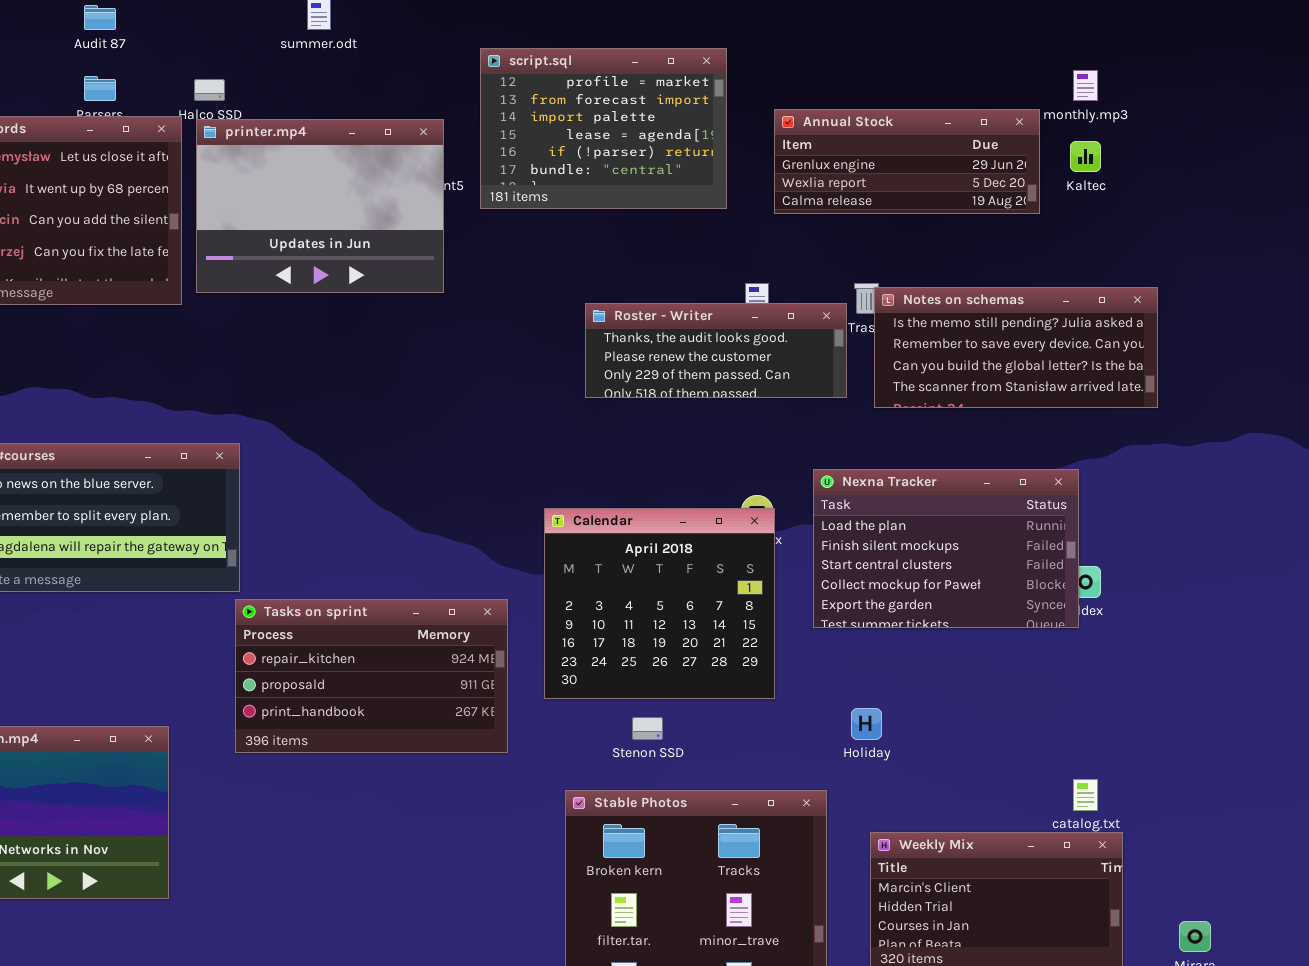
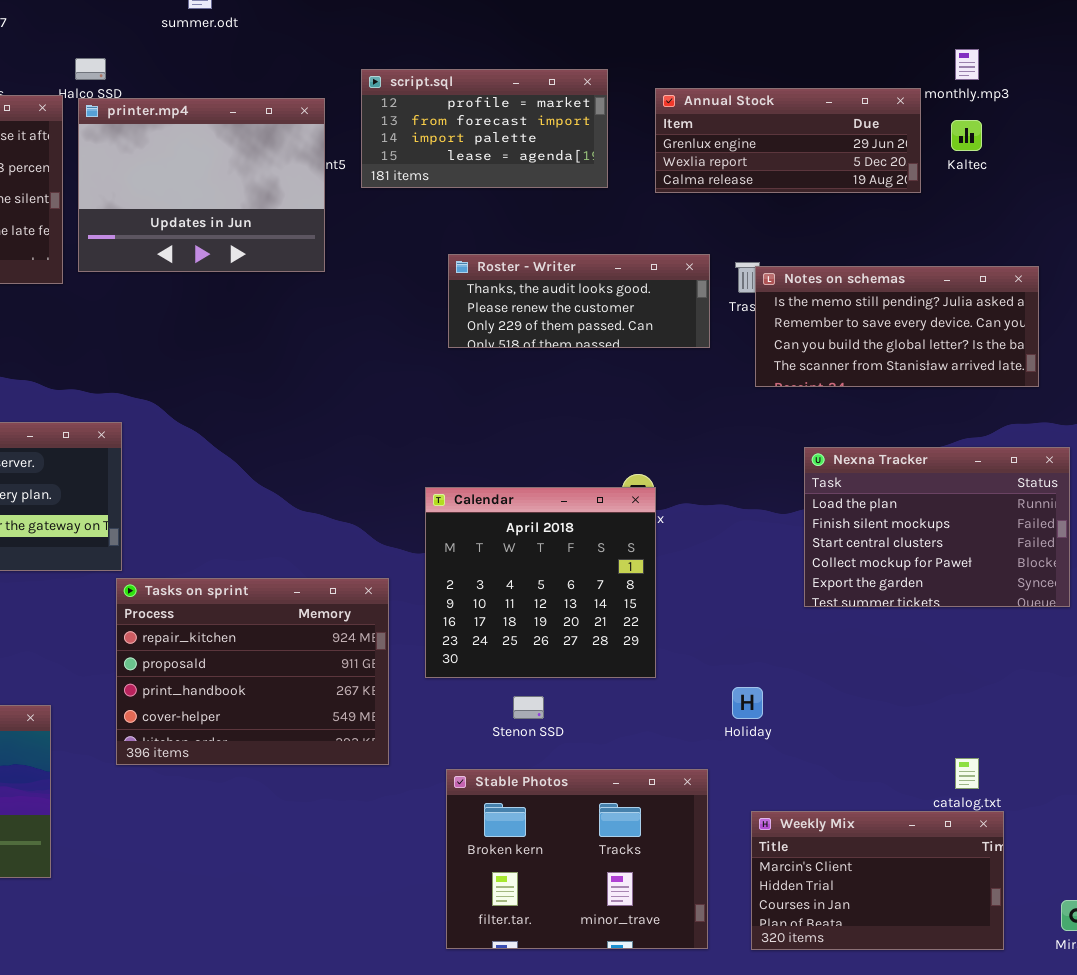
script.sql: [480,48,727,209] -> [361,69,608,188], resized
Roster - Writer: [585,303,847,398] -> [448,254,710,348], moved
Nexna Tracker: [813,469,1079,628] -> [804,447,1070,607], moved
Tasks on sprint: [235,599,508,753] -> [116,578,389,765], resized

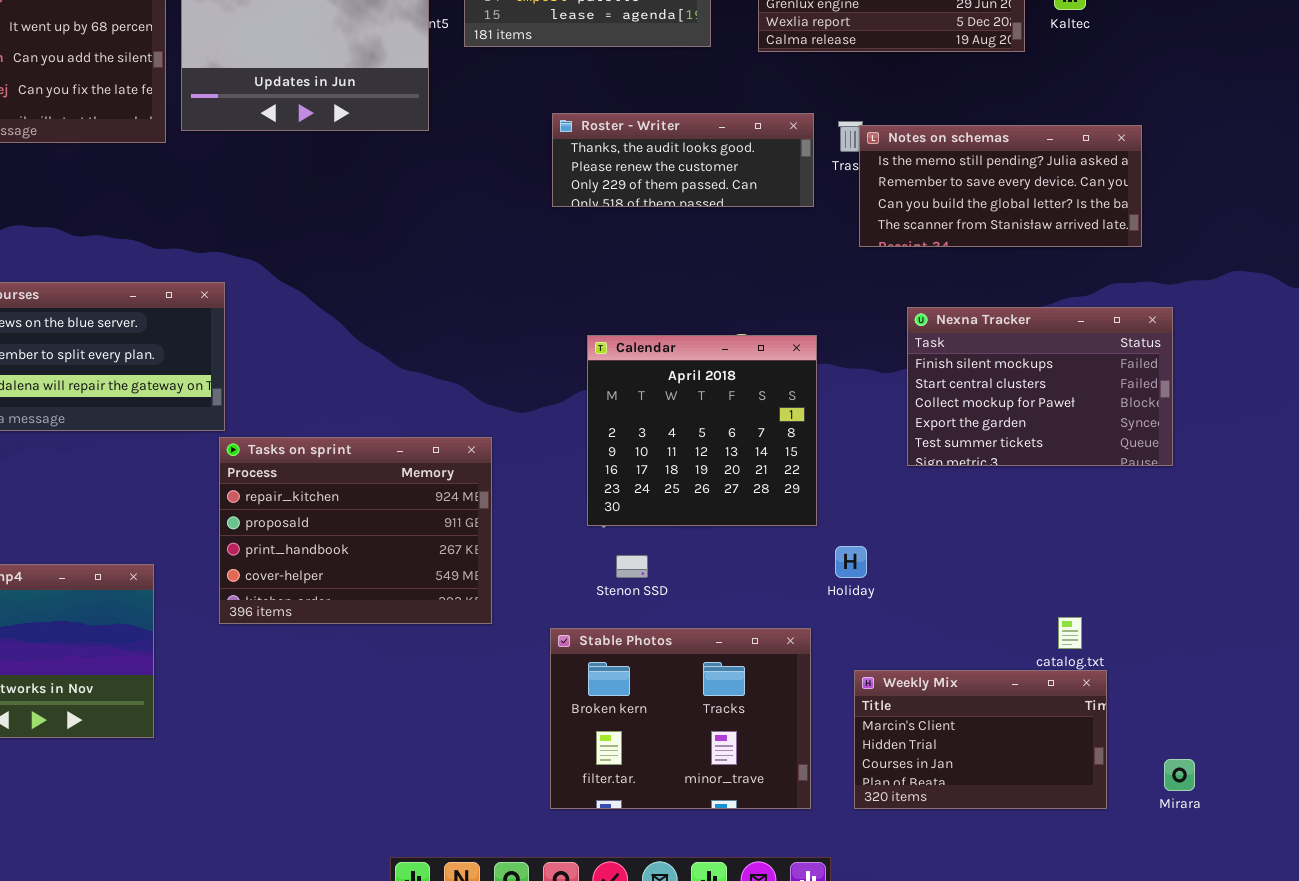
Nexna Tracker: [804,447,1070,607] -> [907,307,1173,466], scrolled down 1 row
Calendar: [425,487,656,678] -> [587,335,817,526], moved

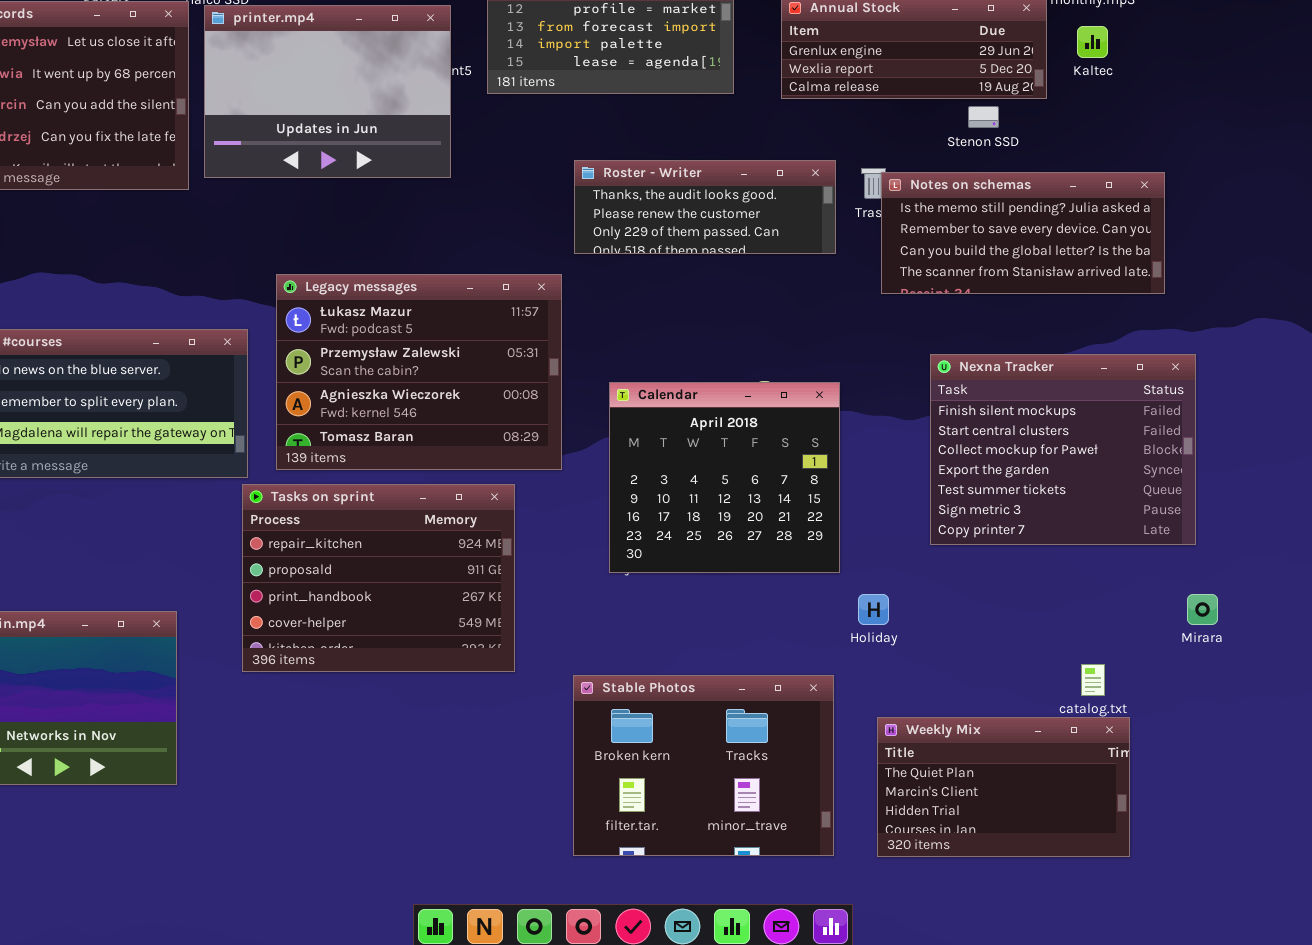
Legacy messages: none -> [276,274,562,470], opened
Nexna Tracker: [907,307,1173,466] -> [930,354,1196,545], resized
Stenon SSD: [616,555,648,578] -> [968,106,999,128], moved
Weekly Mix: [854,670,1107,809] -> [877,717,1130,857], scrolled up 1 row
Mirara: [1164,759,1195,791] -> [1187,594,1218,625], moved

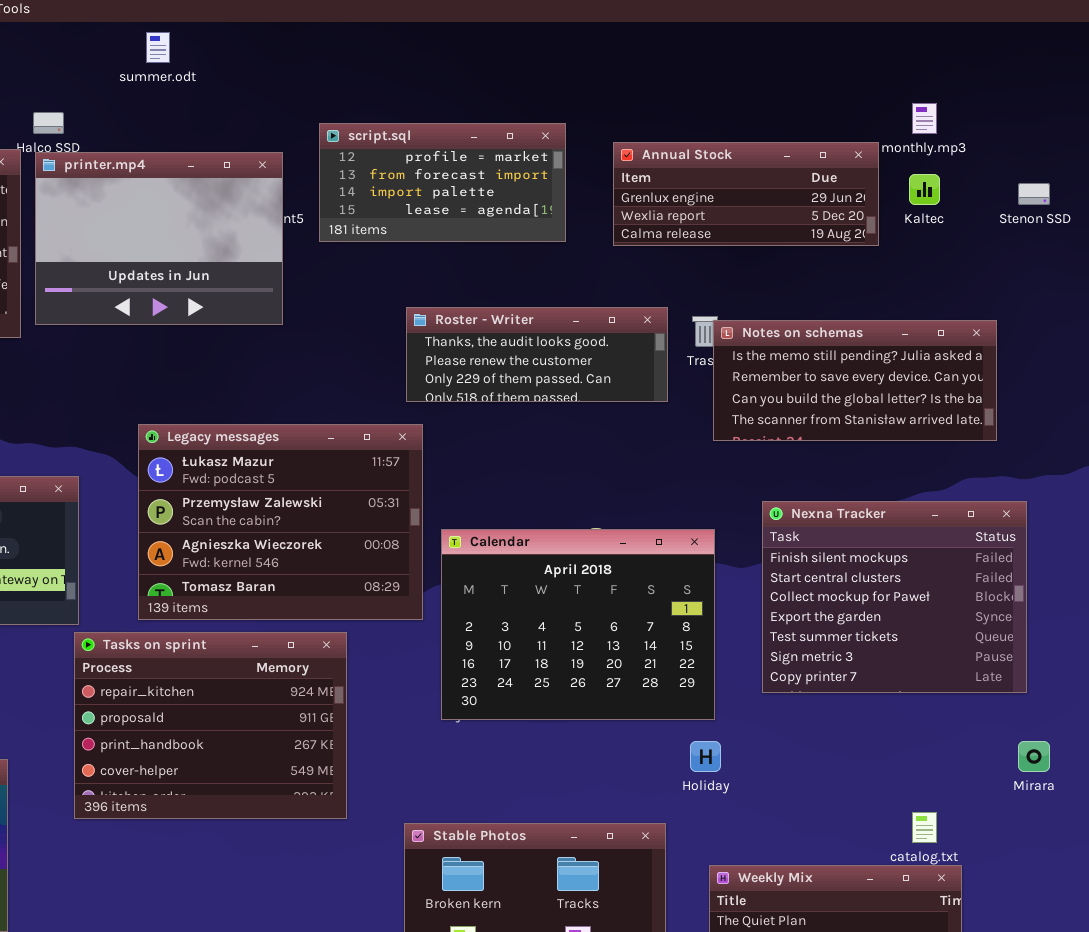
Stenon SSD: [968,106,999,128] -> [1018,183,1050,205], moved
Legacy messages: [276,274,562,470] -> [138,424,423,620], moved
Calendar: [609,382,840,573] -> [441,529,715,720], resized

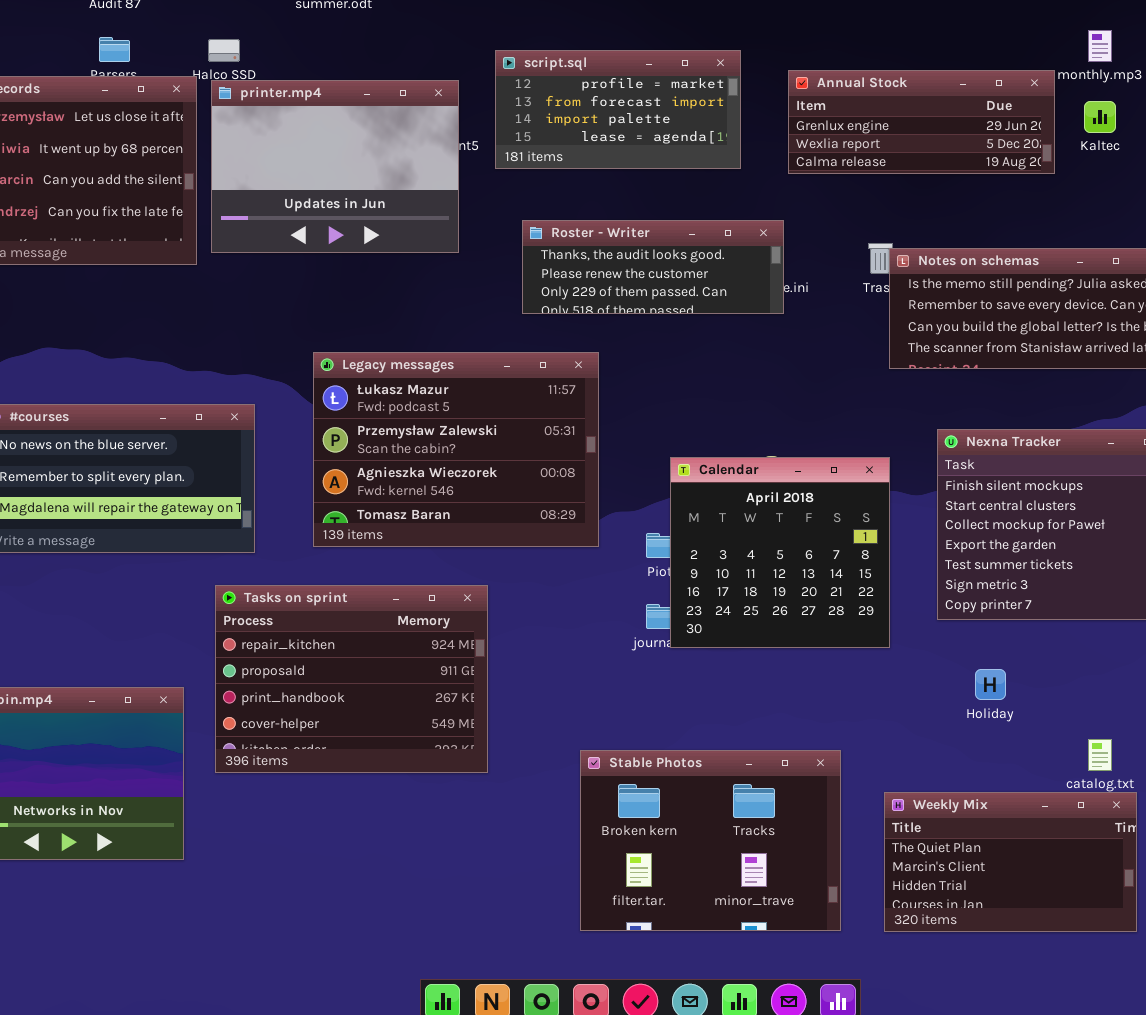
Roster - Writer: [406,307,668,402] -> [522,220,784,314], moved
Calendar: [441,529,715,720] -> [670,457,890,648], resized
Tasks on sprint: [74,632,347,819] -> [215,585,488,773], moved
Holiday: [690,741,721,772] -> [975,669,1006,700], moved

